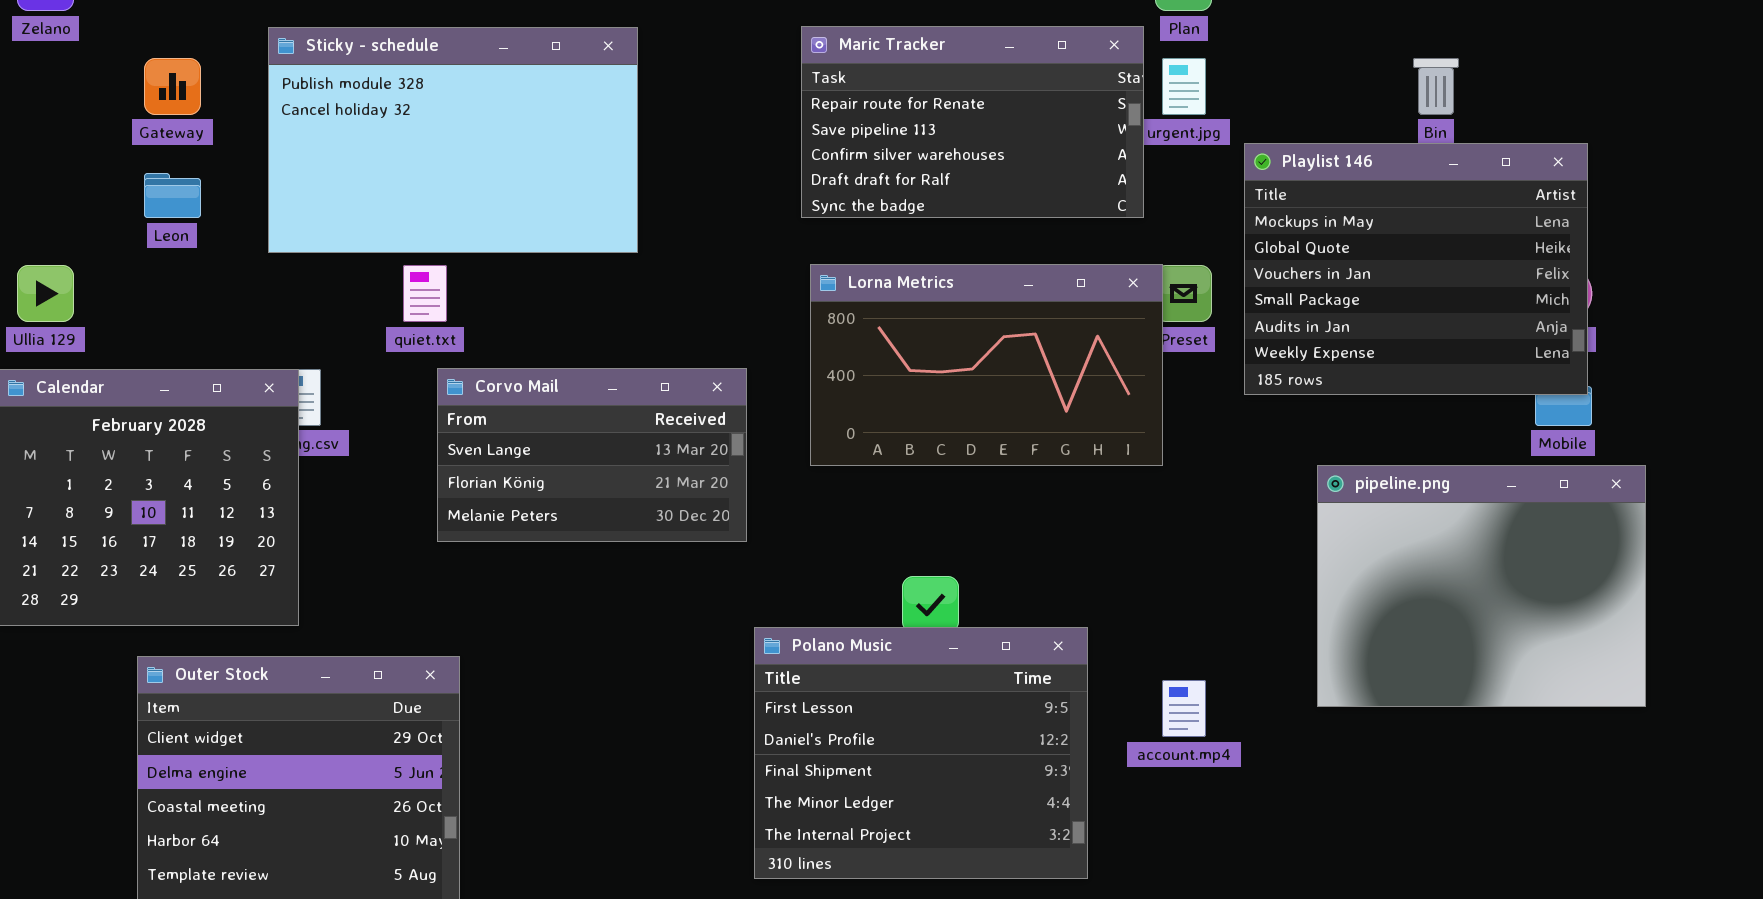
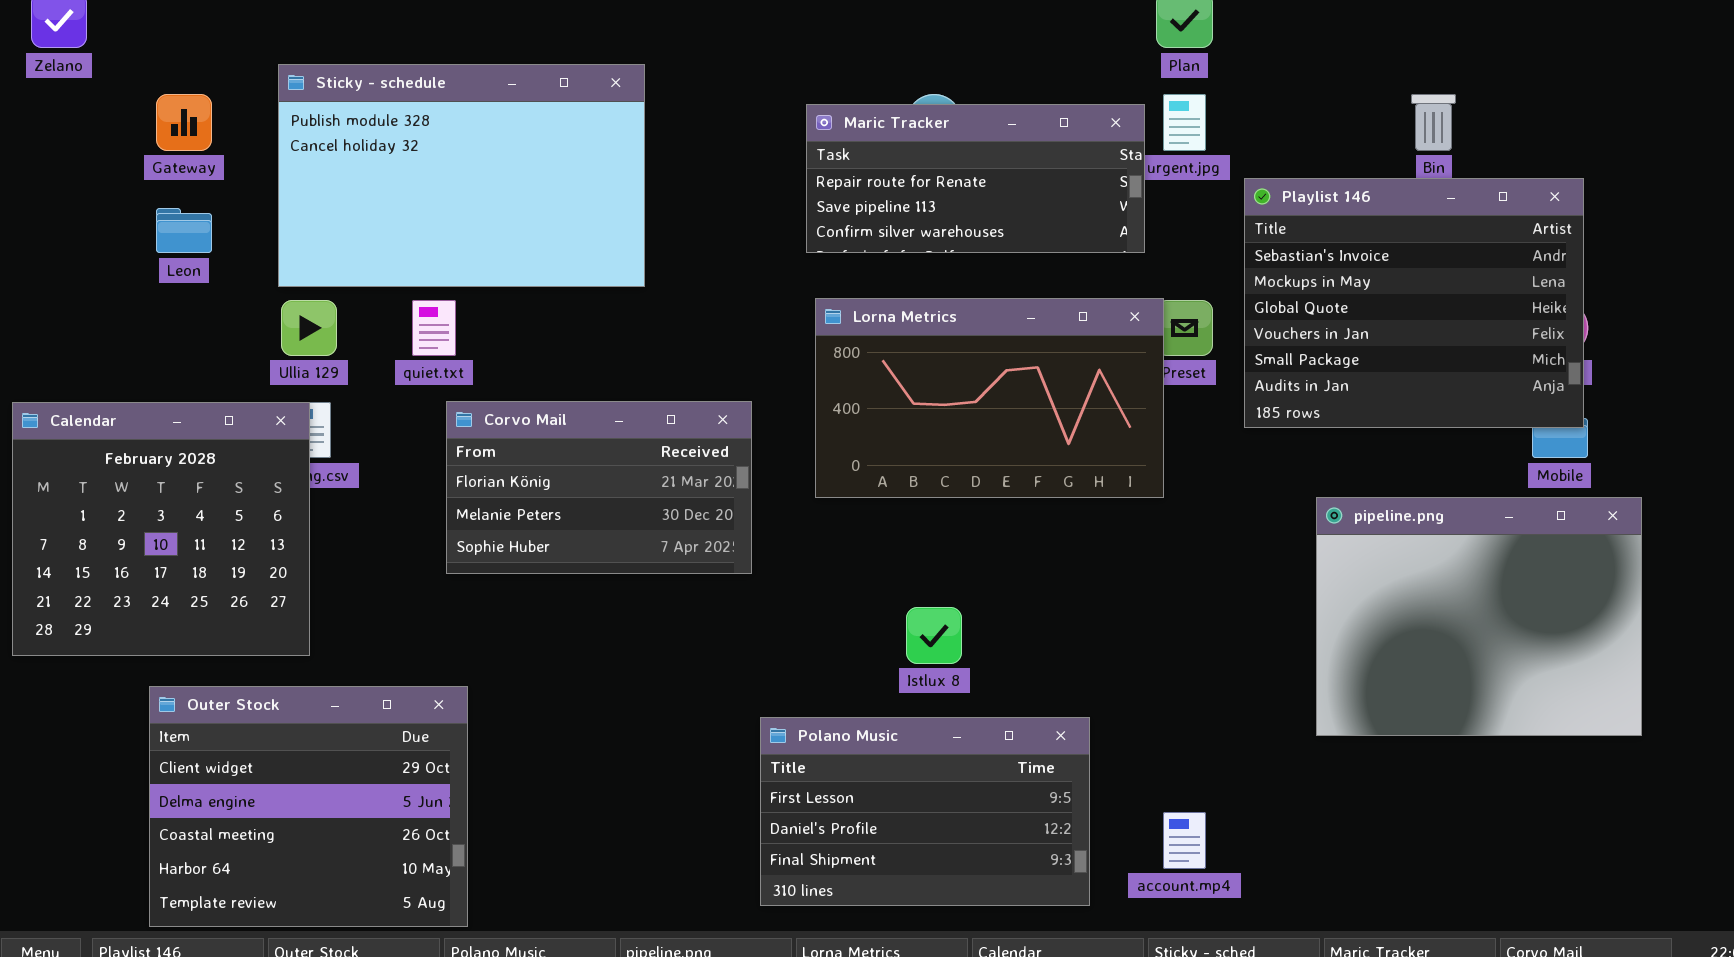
Maric Tracker: [801,26,1144,218] -> [806,104,1145,253], resized
Playlist 146: [1244,143,1588,395] -> [1244,178,1584,428], scrolled up 1 row
Ullia 129: [17,265,74,322] -> [281,300,337,356], moved
Corvo Mail: [437,368,747,542] -> [446,401,752,574], scrolled down 1 row
Polano Music: [754,627,1088,879] -> [760,717,1090,906], resized
account.mp4: [1162,680,1206,737] -> [1163,812,1206,869], moved

